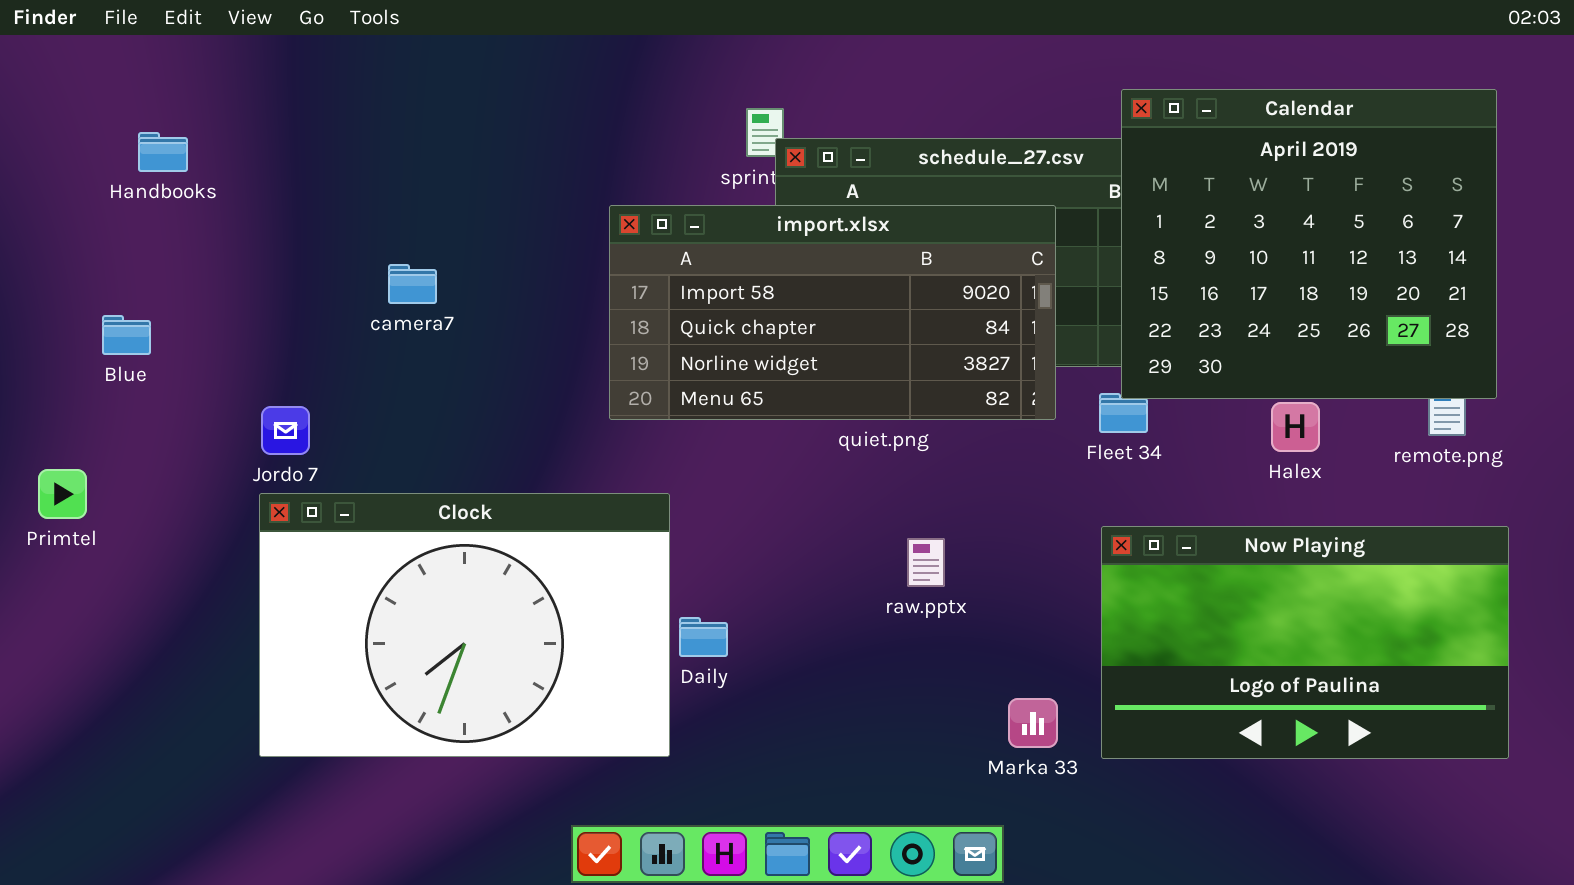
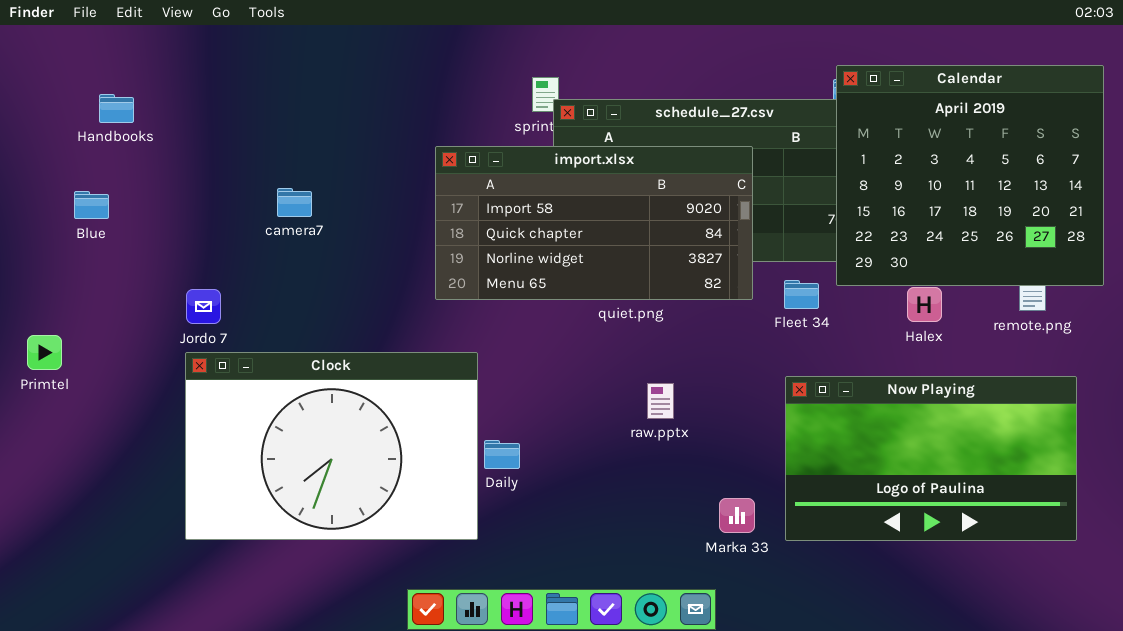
Calendar: [1121,89,1497,399] -> [836,65,1104,286], moved
Blue: [102,315,151,355] -> [74,191,109,219], moved

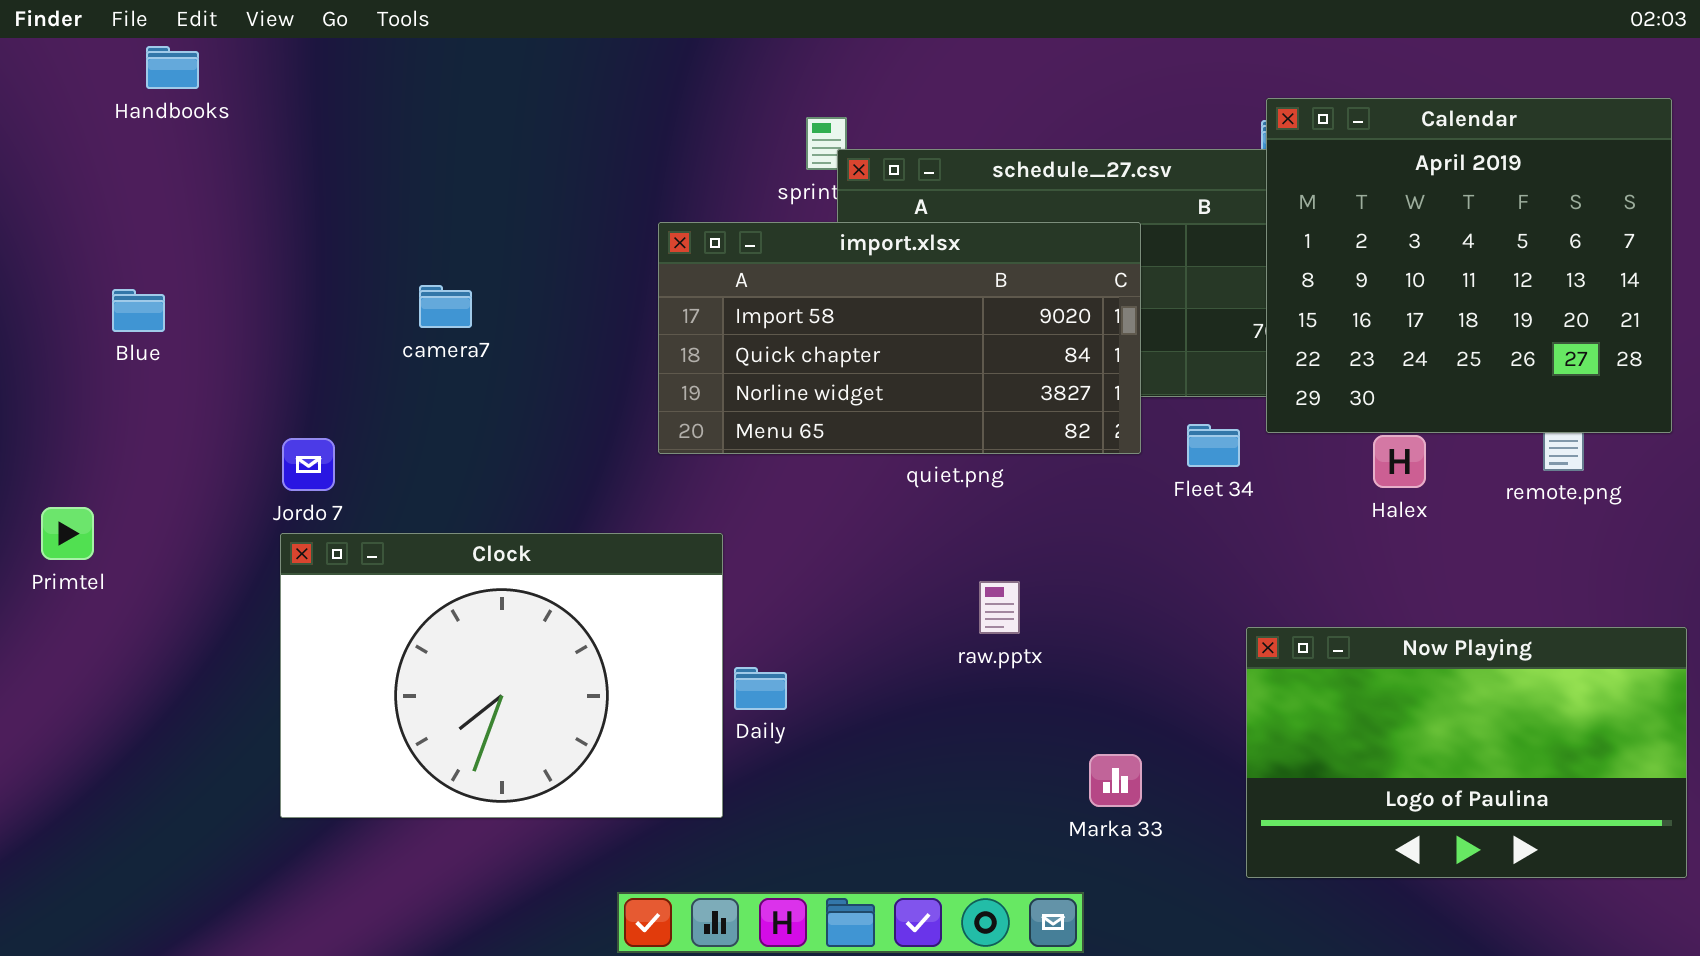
Handbooks: [99,94,134,123] -> [146,46,199,89], moved
Now Playing: [785,376,1077,541] -> [1246,627,1687,878], moved

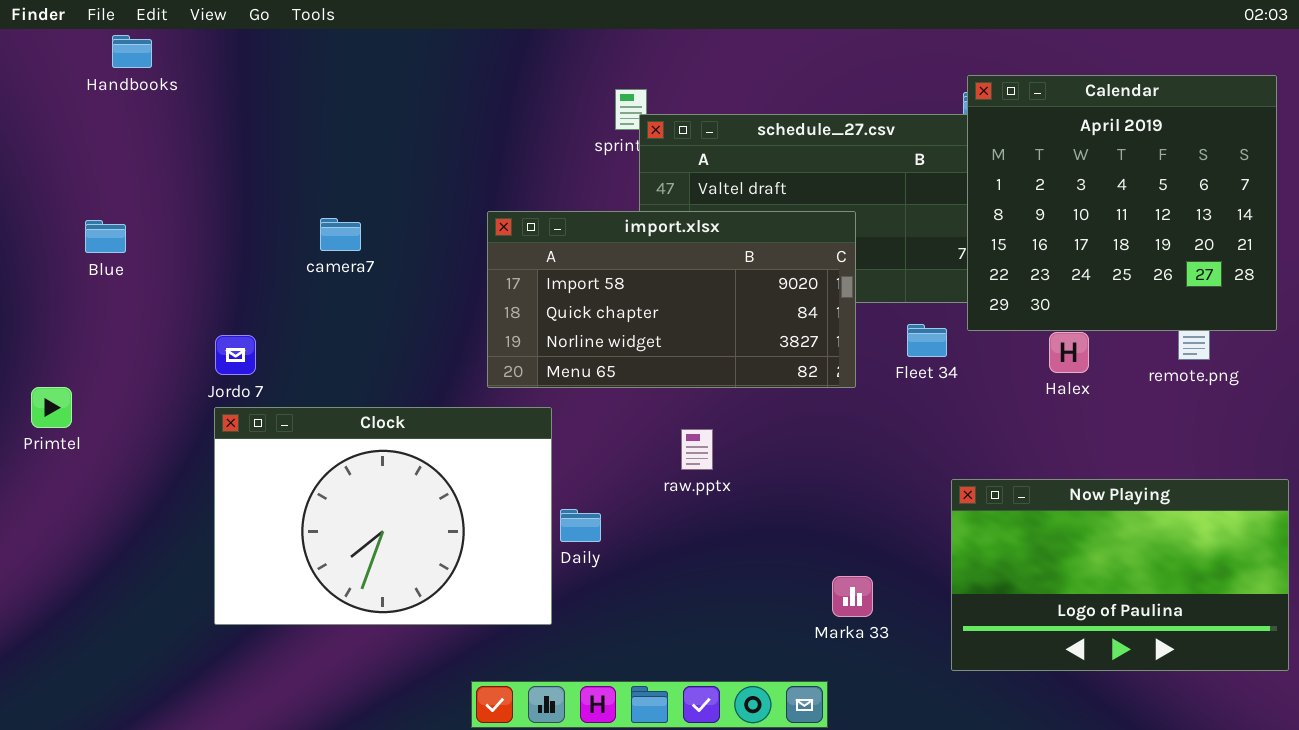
import.xlsx: [658,222,1141,454] -> [487,211,856,388], moved
raw.pptx: [979,581,1020,634] -> [681,429,713,470], moved

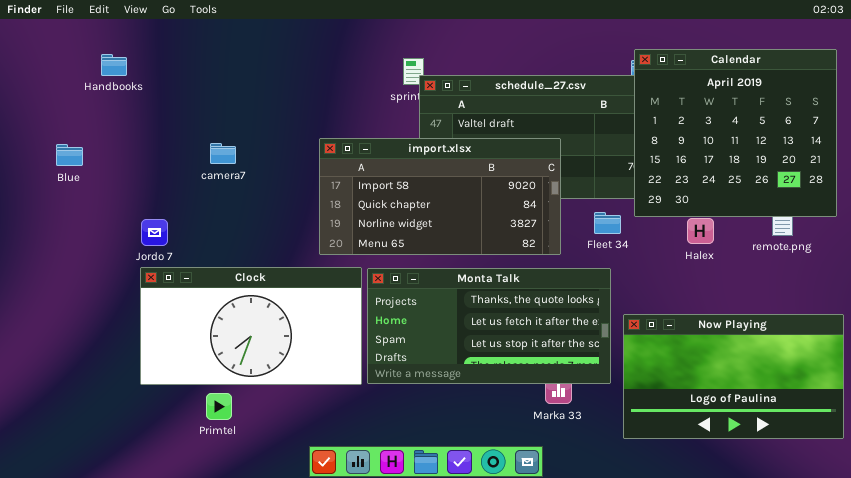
Handbooks: [112,35,152,68] -> [101,54,127,76], moved
Primtel: [31,387,72,428] -> [206,393,232,420], moved
Clock: [214,407,552,625] -> [140,267,362,385], resized
Monta Talk: none -> [367,268,611,384], opened

